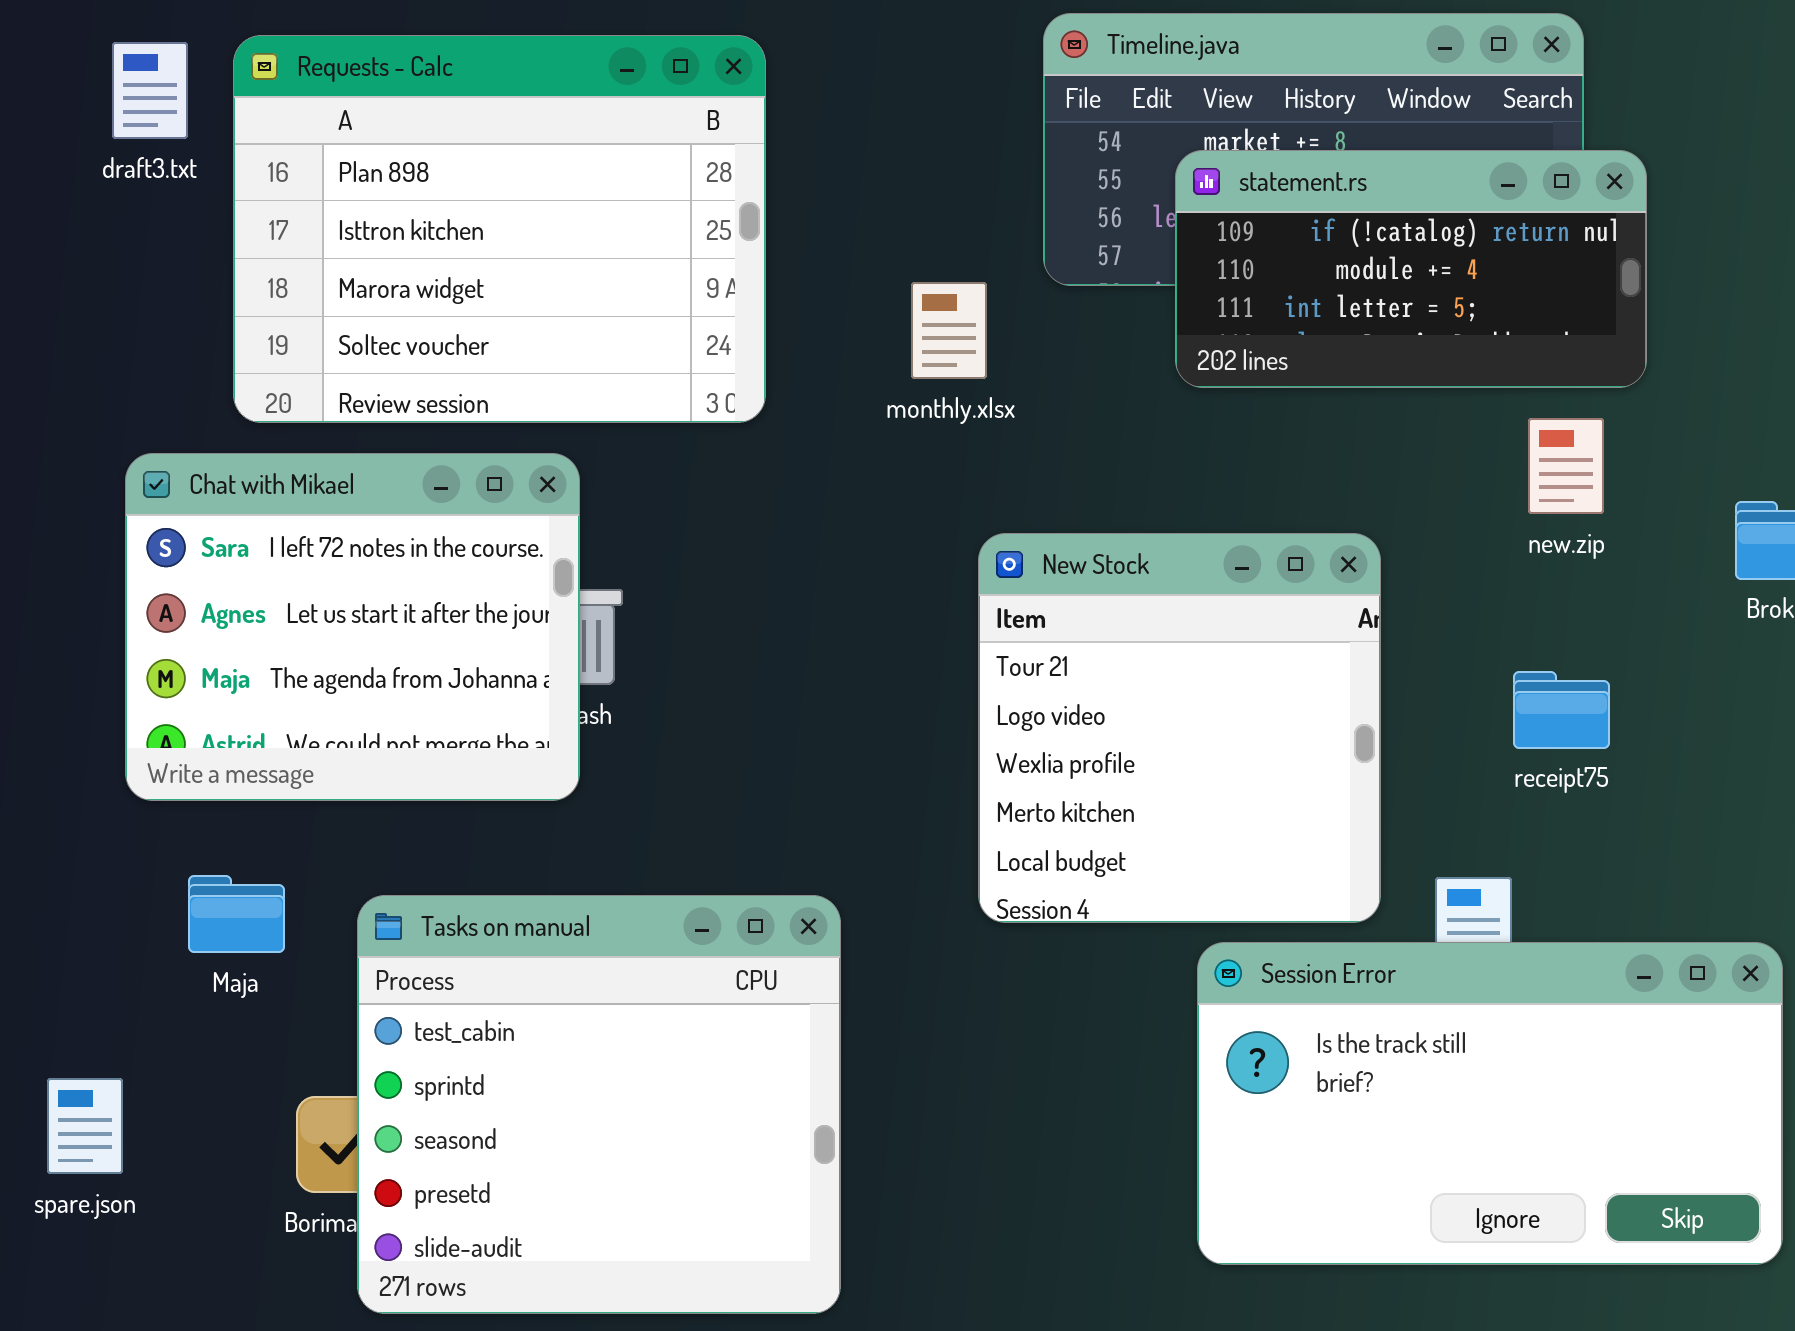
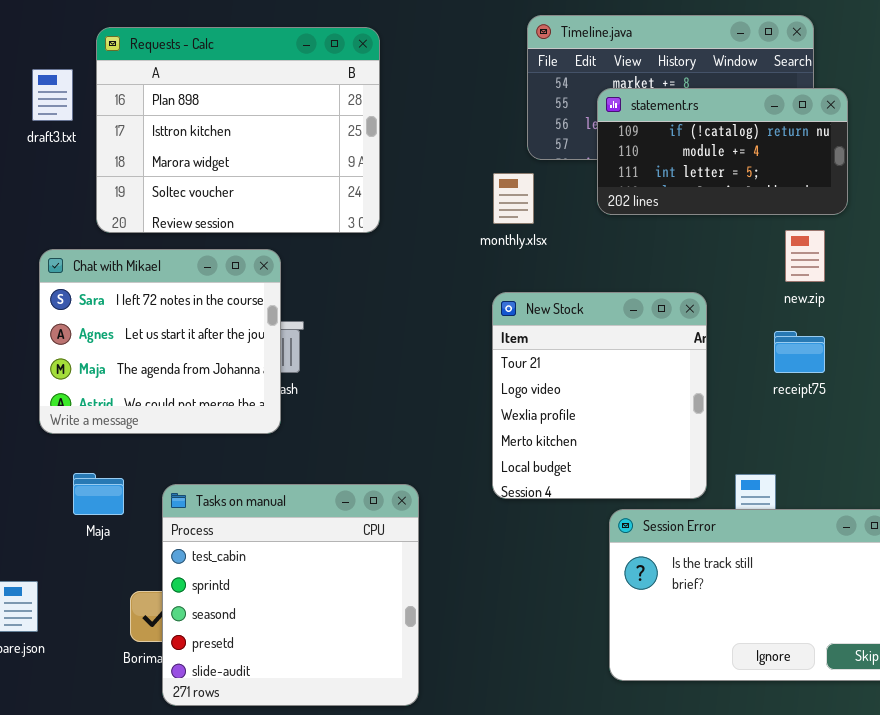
draft3.txt: [112,42,188,139] -> [32,69,73,121], moved
monthly.xlsx: [911,282,987,379] -> [493,173,534,224], moved
receipt75: [1513,671,1610,749] -> [774,331,825,373], moved

